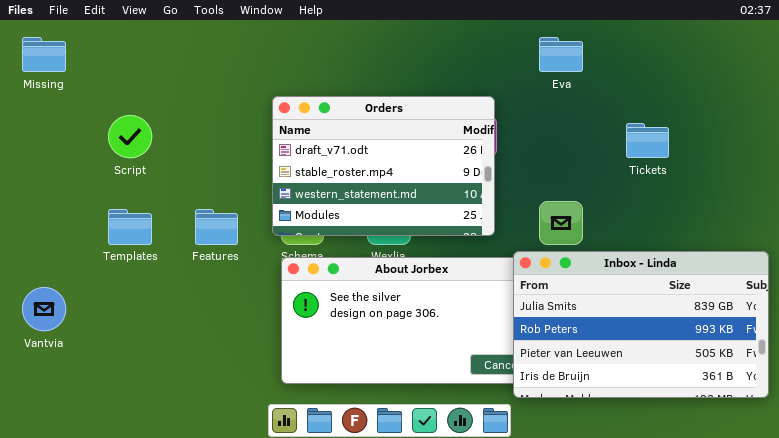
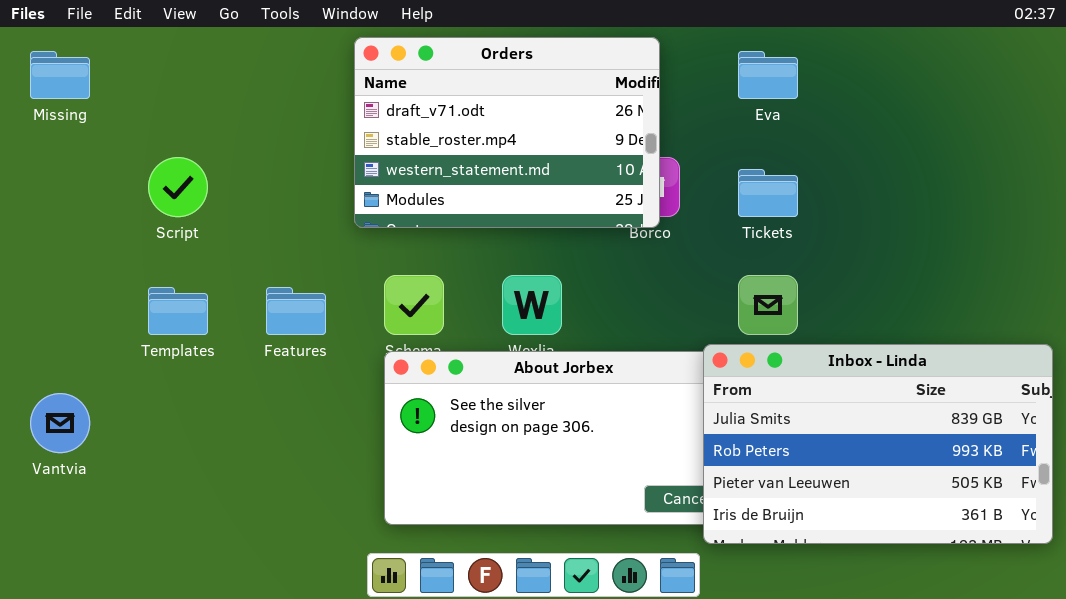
Orders: [272,96,495,236] -> [354,37,660,228], moved
Tickets: [626,123,669,158] -> [738,169,798,217], moved

